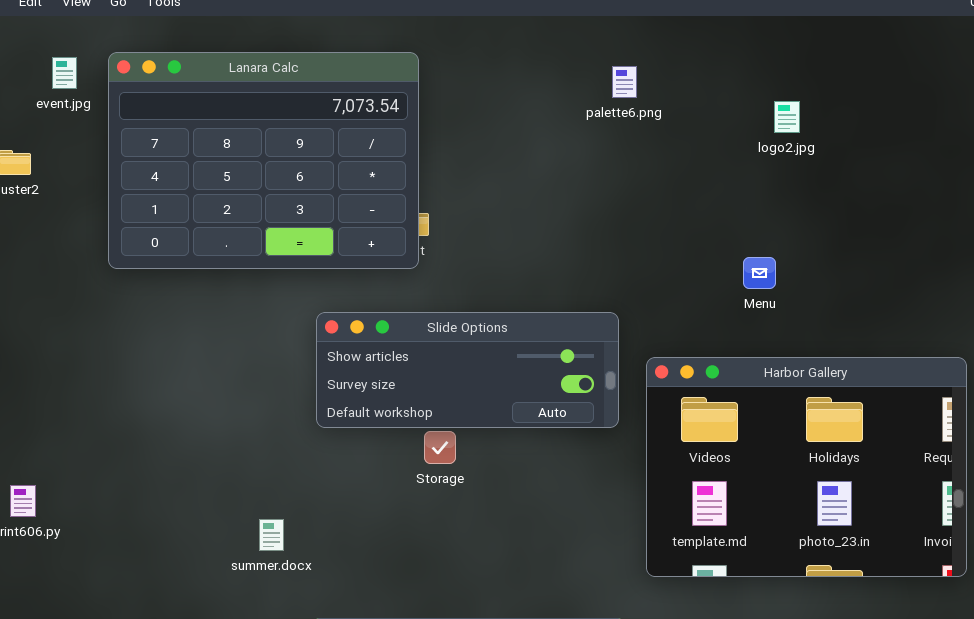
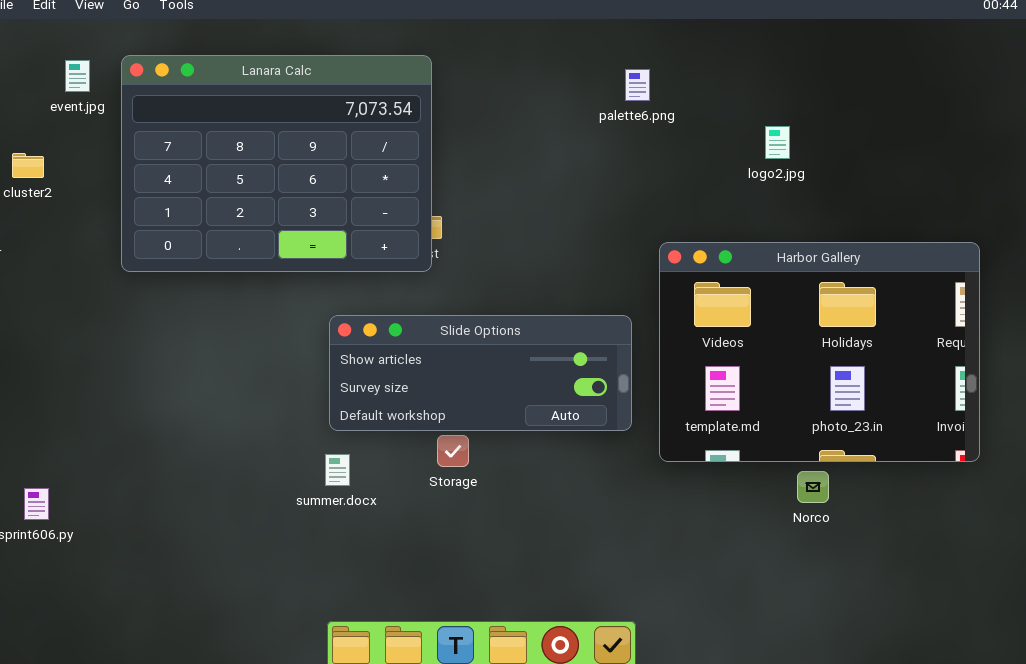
logo2.jpg: [774,101,800,133] -> [765,126,790,159], moved
Harbor Gallery: [646,357,967,577] -> [659,242,980,462], moved
summer.docx: [259,519,284,551] -> [325,454,350,486], moved

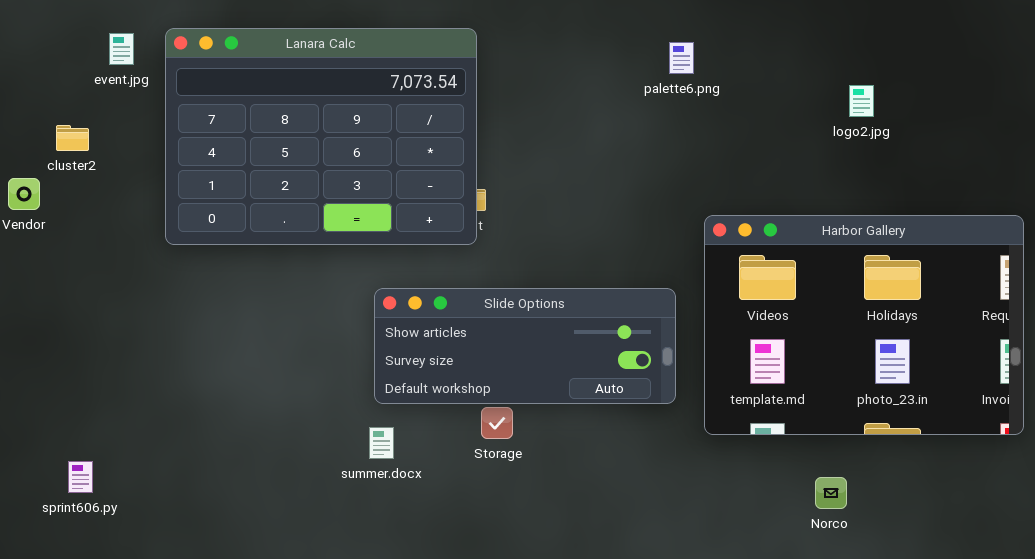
logo2.jpg: [765,126,790,159] -> [849,85,874,117], moved
Norco: [797,471,829,503] -> [815,477,847,509], moved

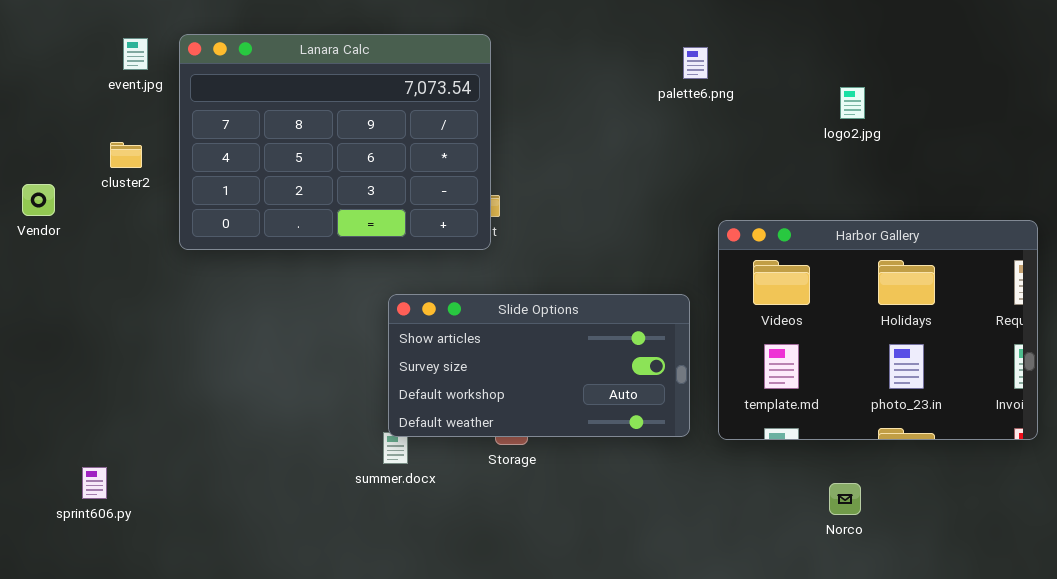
logo2.jpg: [849,85,874,117] -> [840,87,865,119], moved
cluster2: [56,125,89,151] -> [110,142,142,168], moved
Slide Options: [374,288,676,404] -> [388,294,690,437], resized

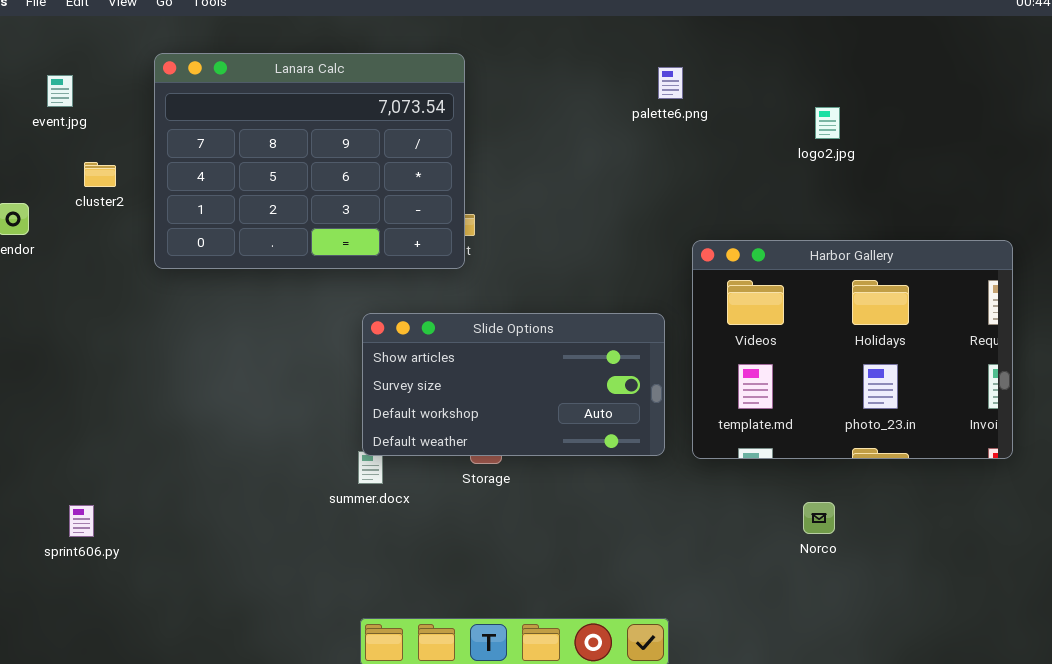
event.jpg: [123,38,148,70] -> [47,75,73,107], moved
sprint606.py: [82,467,107,499] -> [69,505,94,537], moved

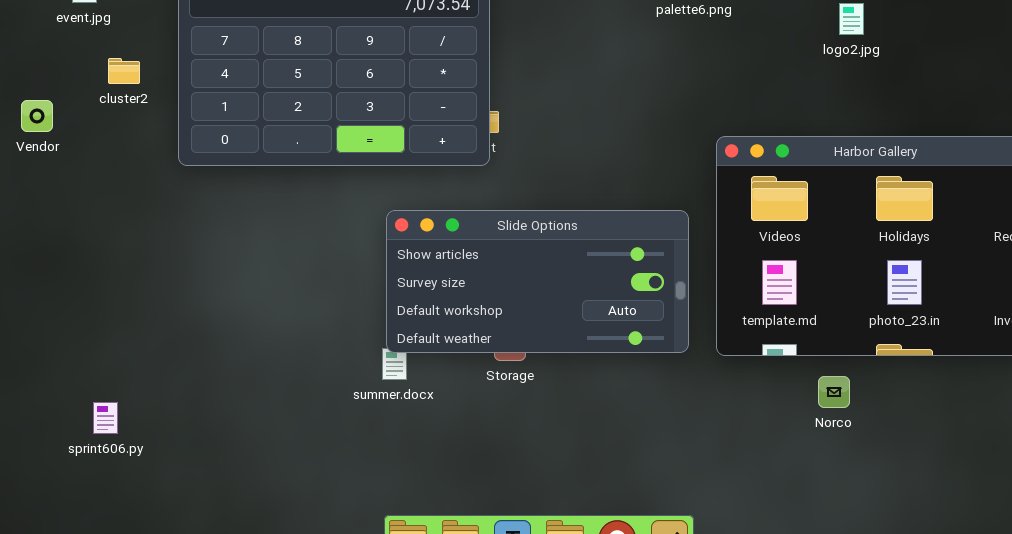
Norco: [803,502,835,534] -> [818,376,850,408], moved

